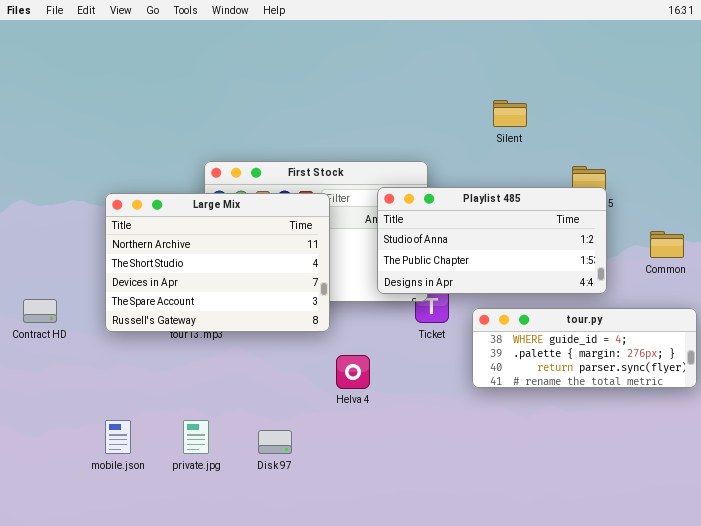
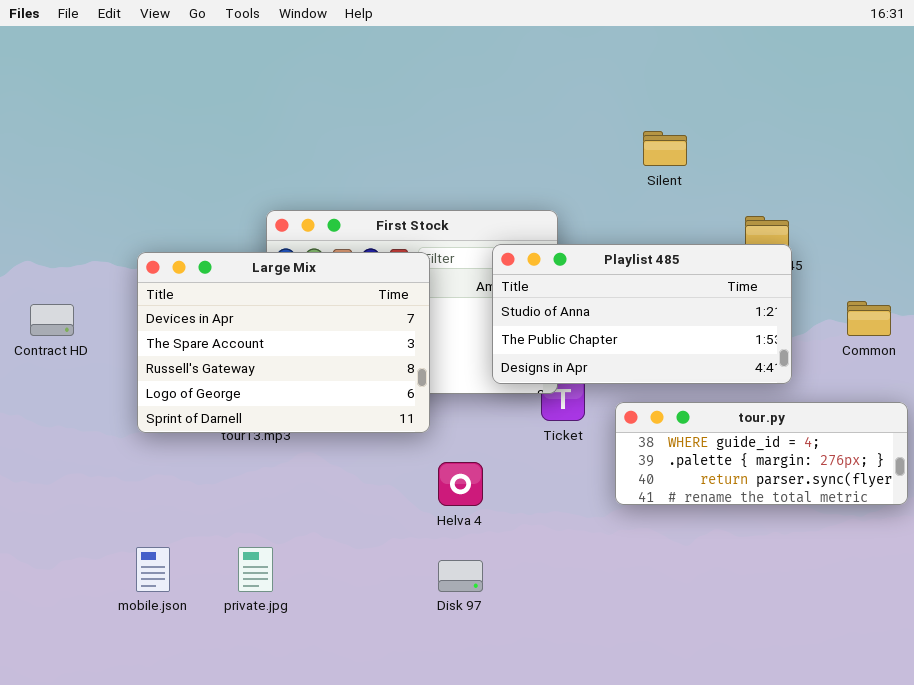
Large Mix: [105,193,330,332] -> [137,252,430,433], scrolled down 2 rows
Contract HD: [23,299,57,323] -> [30,304,74,336], moved
Disk 97: [258,430,292,454] -> [438,560,483,592], moved

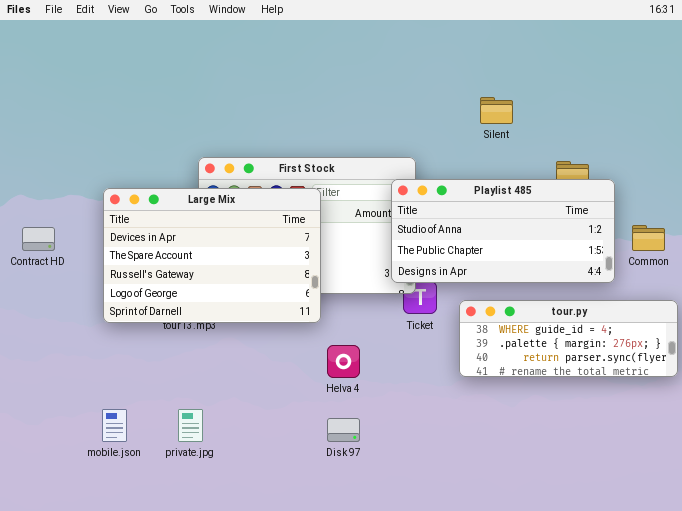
Playlist 485: [492,244,792,384] -> [391,179,615,283], moved

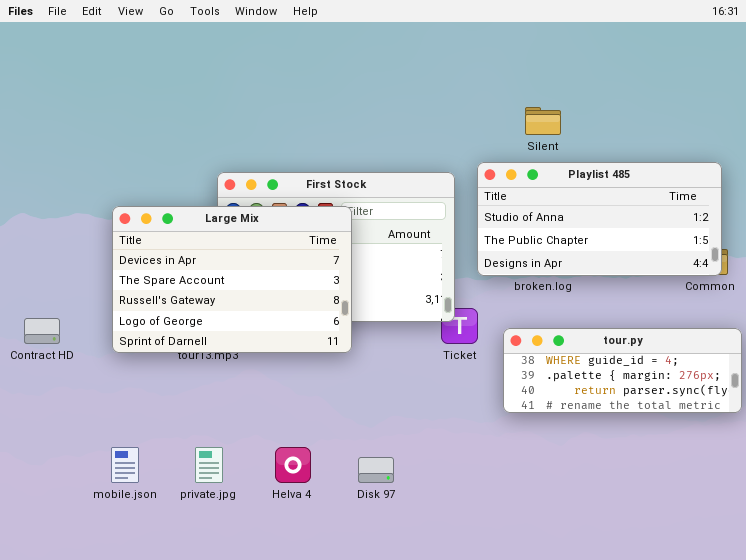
Playlist 485: [391,179,615,283] -> [477,162,722,276], moved
Contract HD: [22,227,55,251] -> [24,318,60,344], moved
Helva 4: [327,345,360,378] -> [275,447,311,483], moved

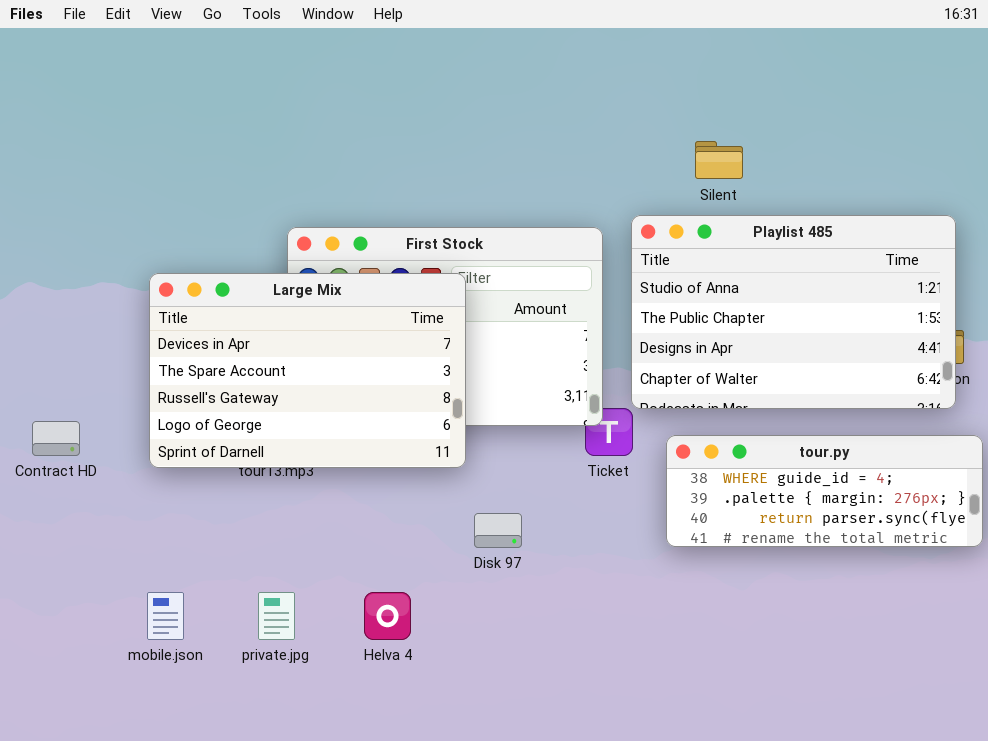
Playlist 485: [477,162,722,276] -> [631,215,956,409], resized
Disk 97: [358,457,394,483] -> [474,513,522,548], moved

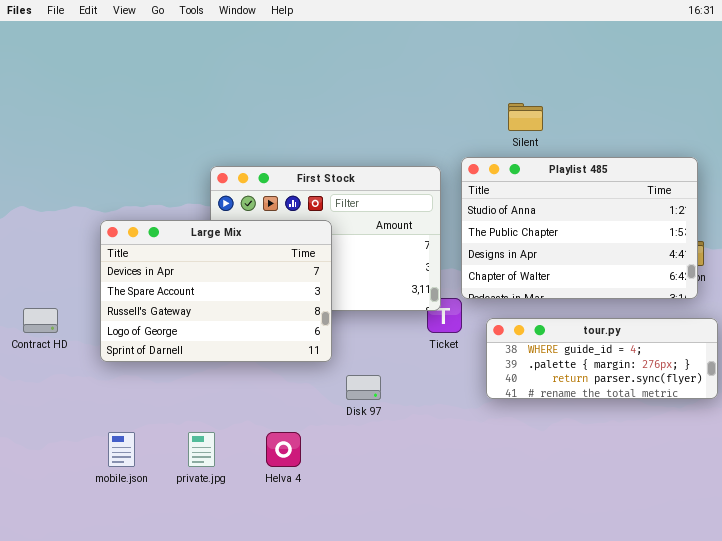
Large Mix: [149,273,466,468] -> [100,220,332,362], moved

